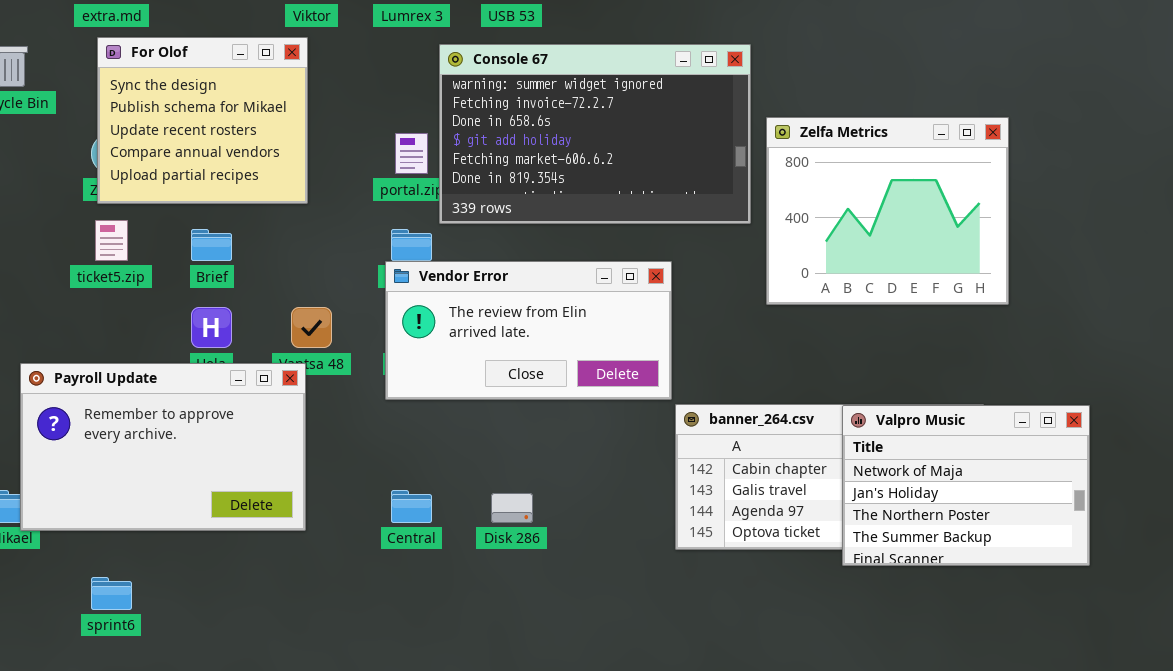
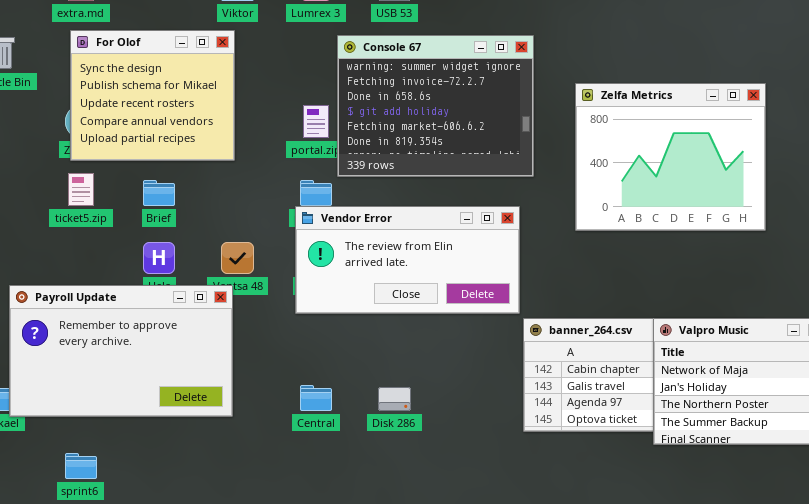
Console 67: [439,44,751,224] -> [337,35,534,177], resized
Zelfa Metrics: [766,117,1009,305] -> [575,83,766,231], moved

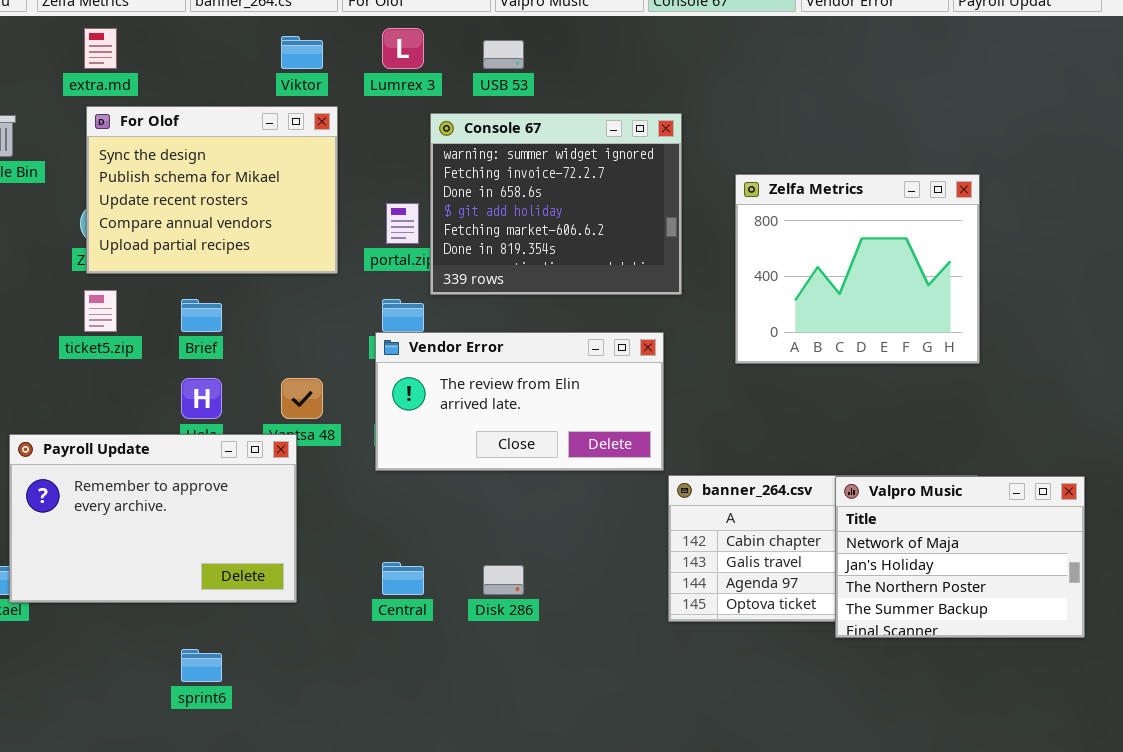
For Olof: [70,30,235,161] -> [86,106,338,274], resized
sprint6: [65,453,97,479] -> [181,649,222,682], moved

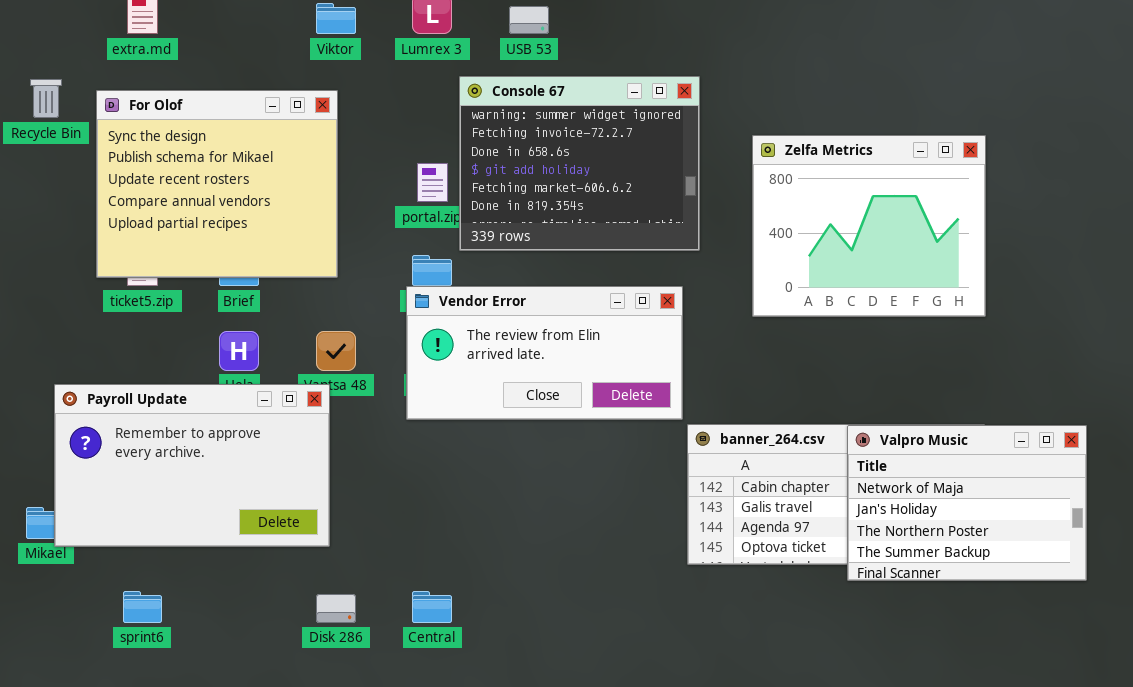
For Olof: [86,106,338,274] -> [96,90,338,278], moved, resized
Central: [382,562,424,595] -> [412,591,452,623], moved
Disk 286: [483,565,524,595] -> [316,594,356,623], moved
sprint6: [181,649,222,682] -> [123,591,162,623], moved

